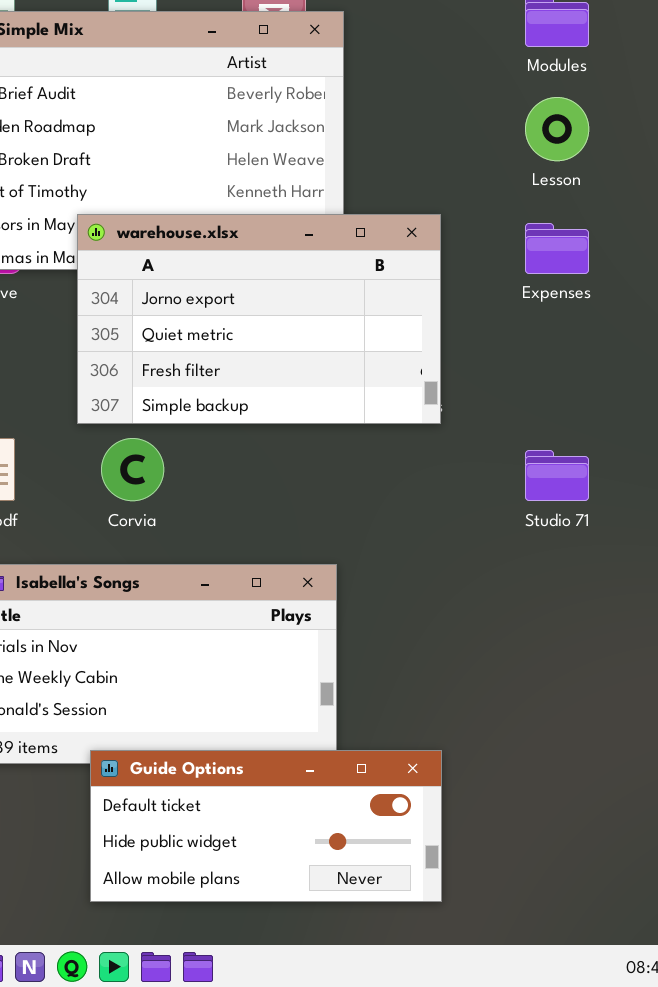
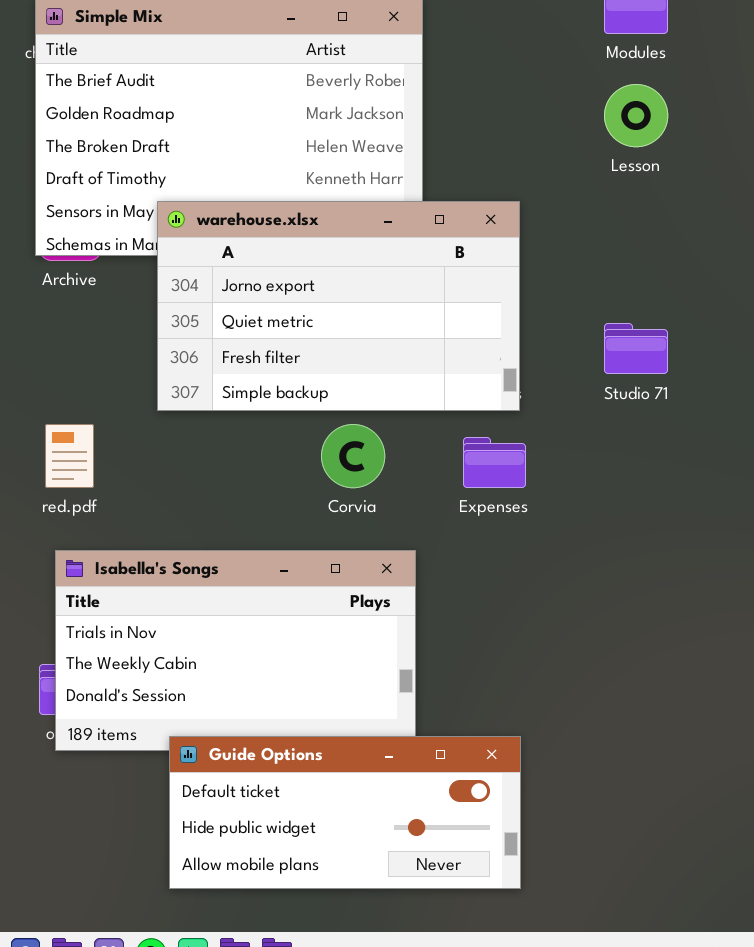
Expenses: [525,223,589,274] -> [463,437,526,488], moved
Corvia: [101,438,164,501] -> [321,424,385,488], moved
Studio 71: [525,450,589,501] -> [604,323,668,374], moved

